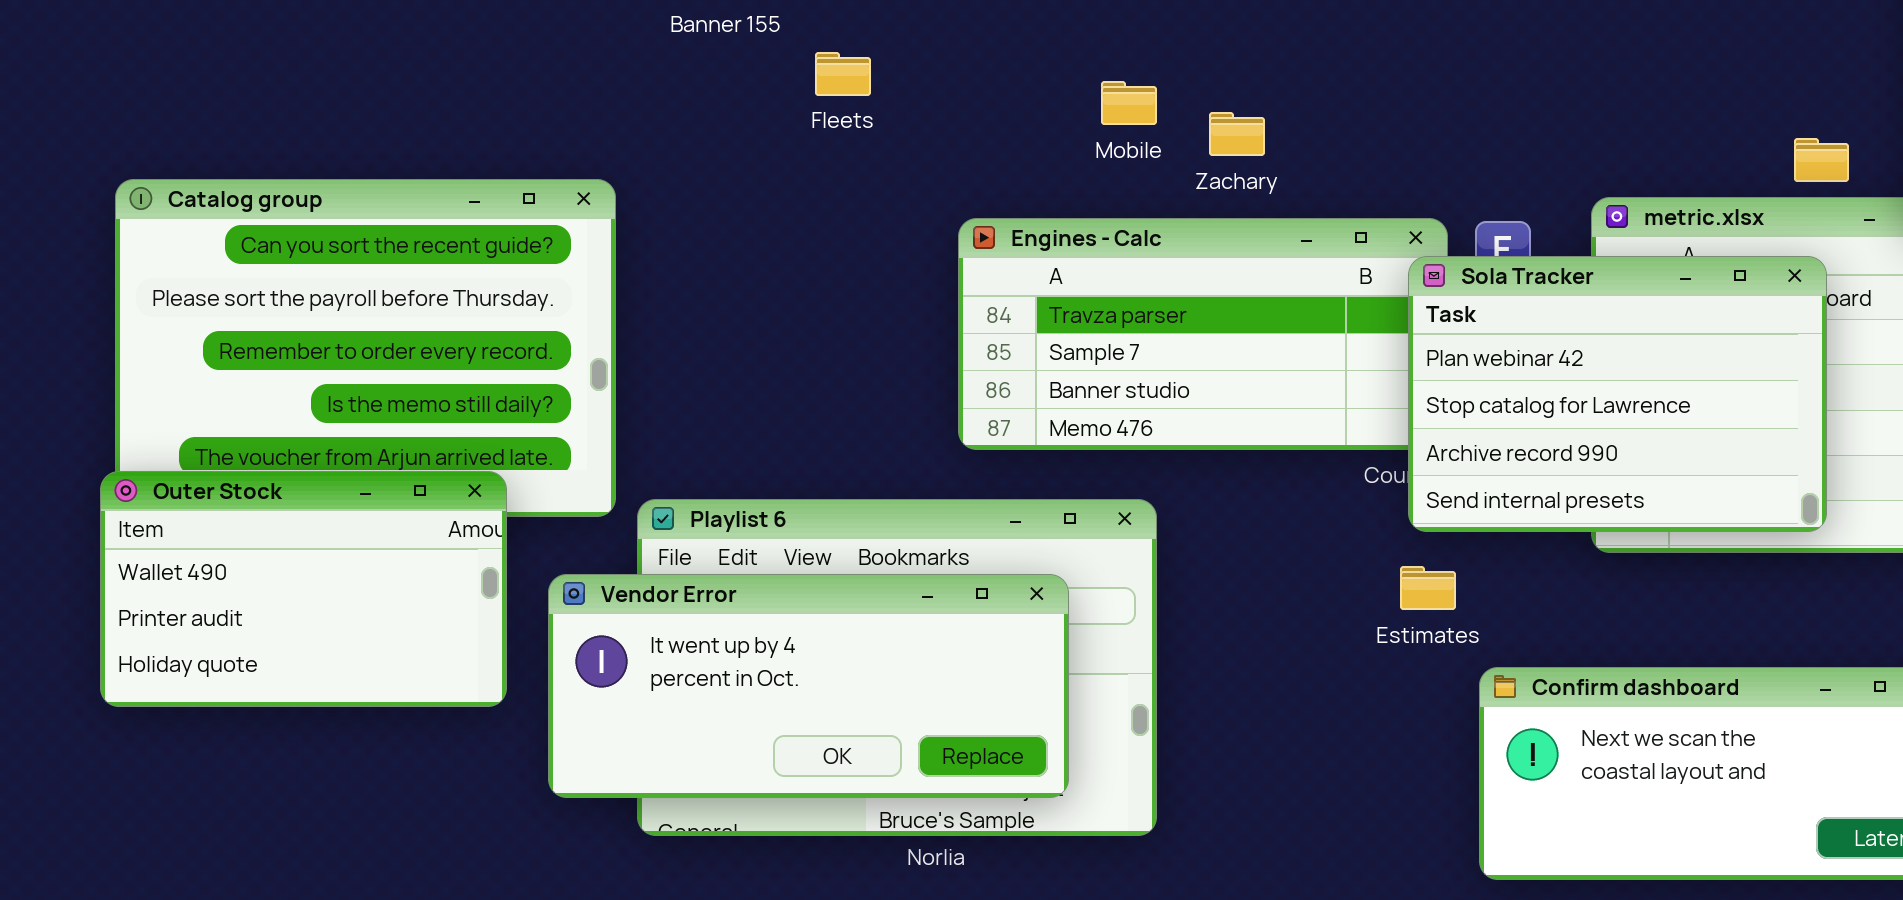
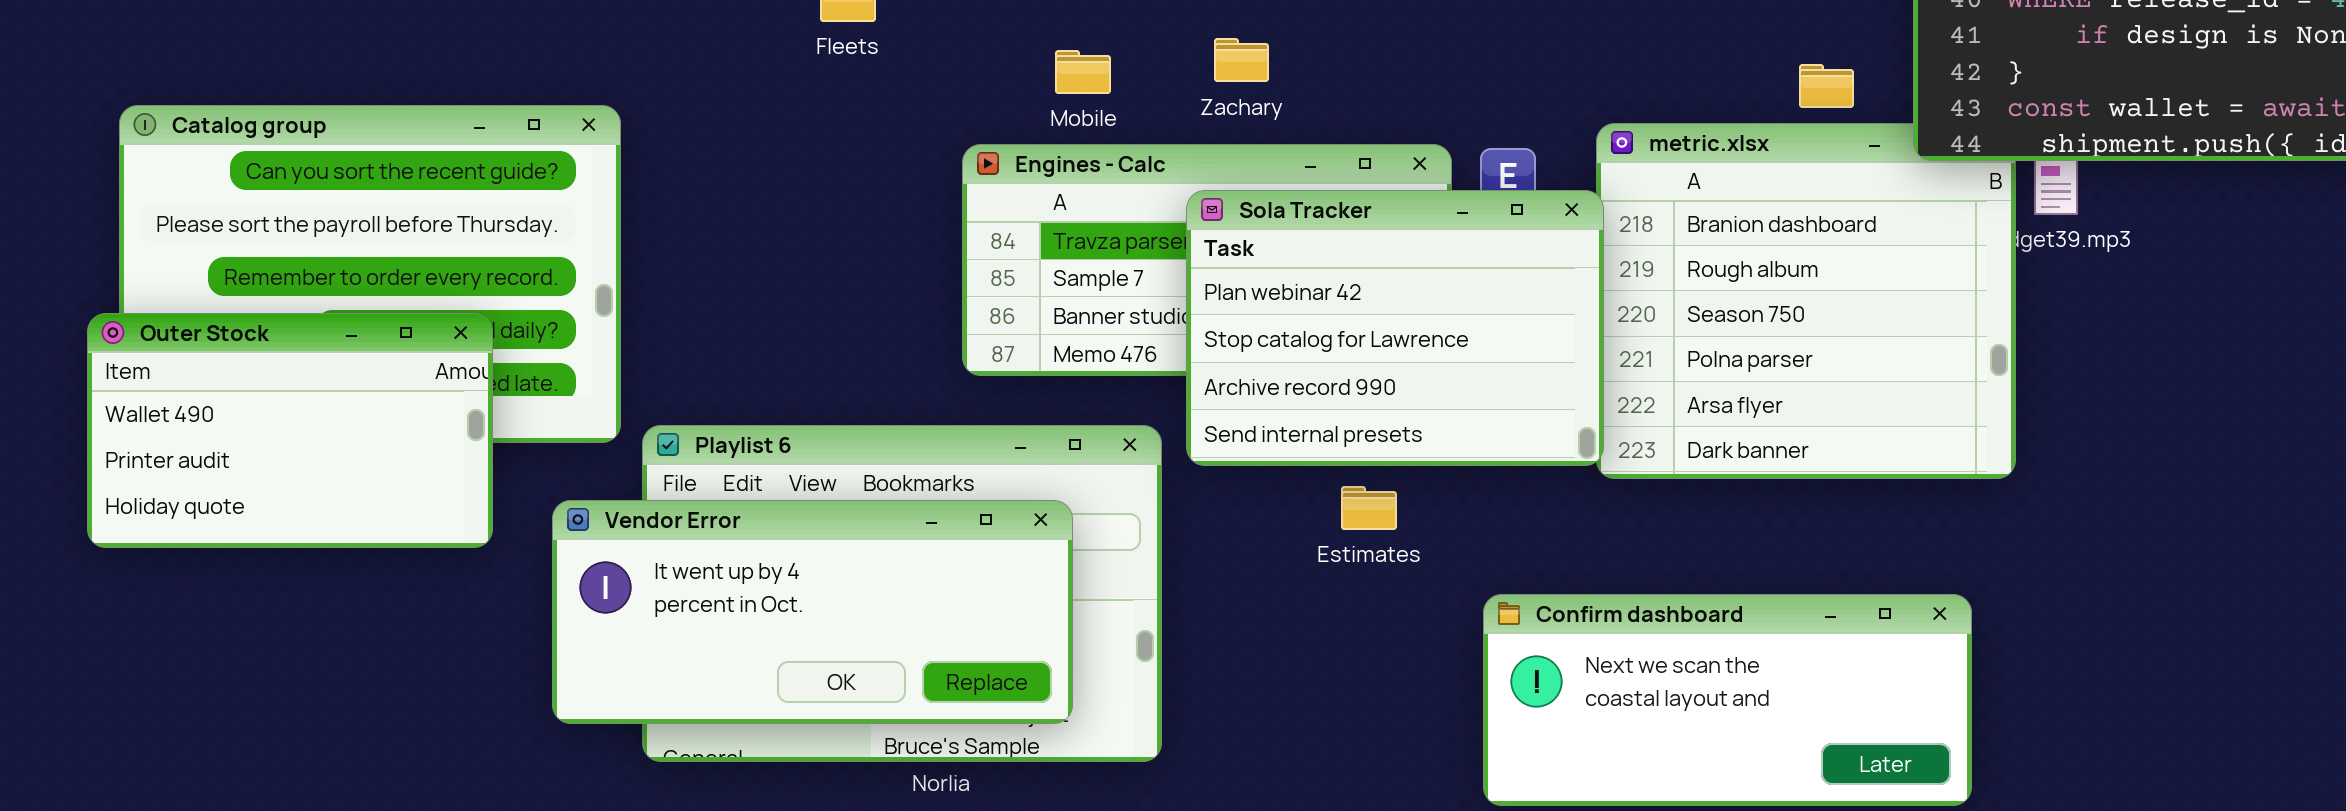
Mobile: [1101,81,1157,125] -> [1055,50,1111,94], moved
Sola Tracker: [1408,256,1827,532] -> [1186,190,1604,466], moved
Outer Stock: [100,471,507,707] -> [87,313,493,548], moved
Estimates: [1400,566,1456,610] -> [1341,486,1397,530], moved

